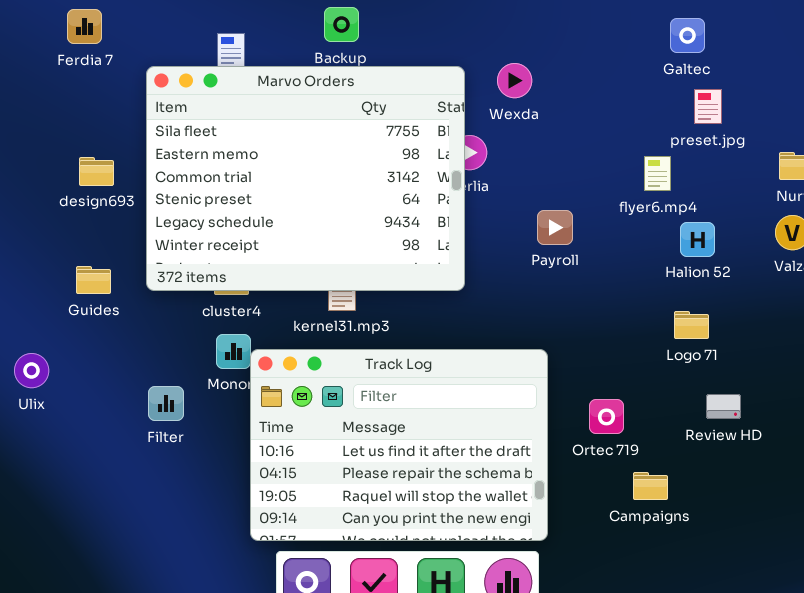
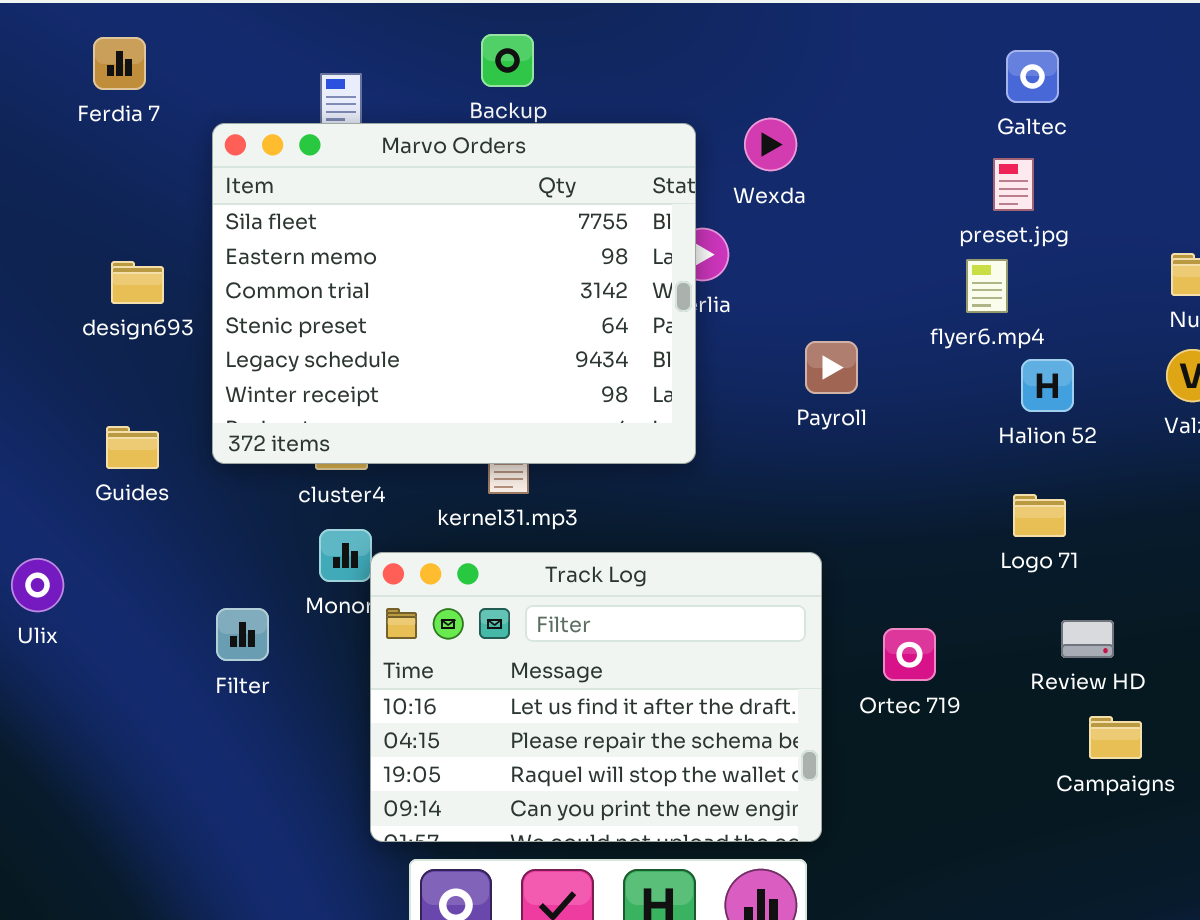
preset.jpg: [694,89,722,124] -> [993,158,1034,211], moved
Campaigns: [633,472,668,500] -> [1089,716,1142,759], moved

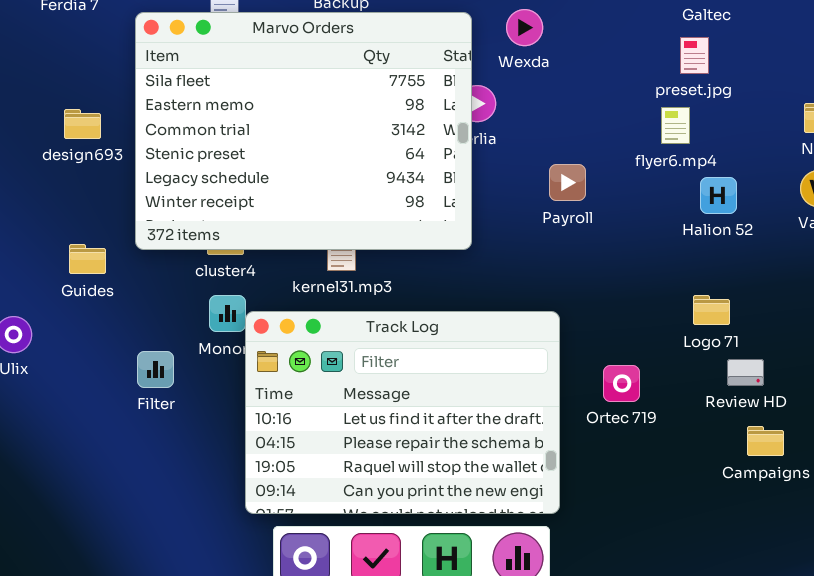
Guides: [106,426,159,469] -> [69,244,106,274], moved
Logo 71: [1013,494,1066,537] -> [693,295,730,325], moved

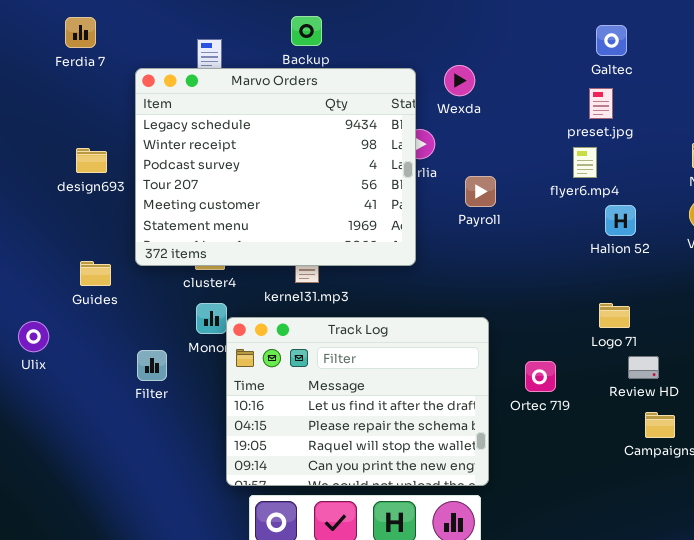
Marvo Orders: [135,12,472,250] -> [135,68,416,266], scrolled down 4 rows
Payroll: [549,164,586,201] -> [465,176,496,207], moved

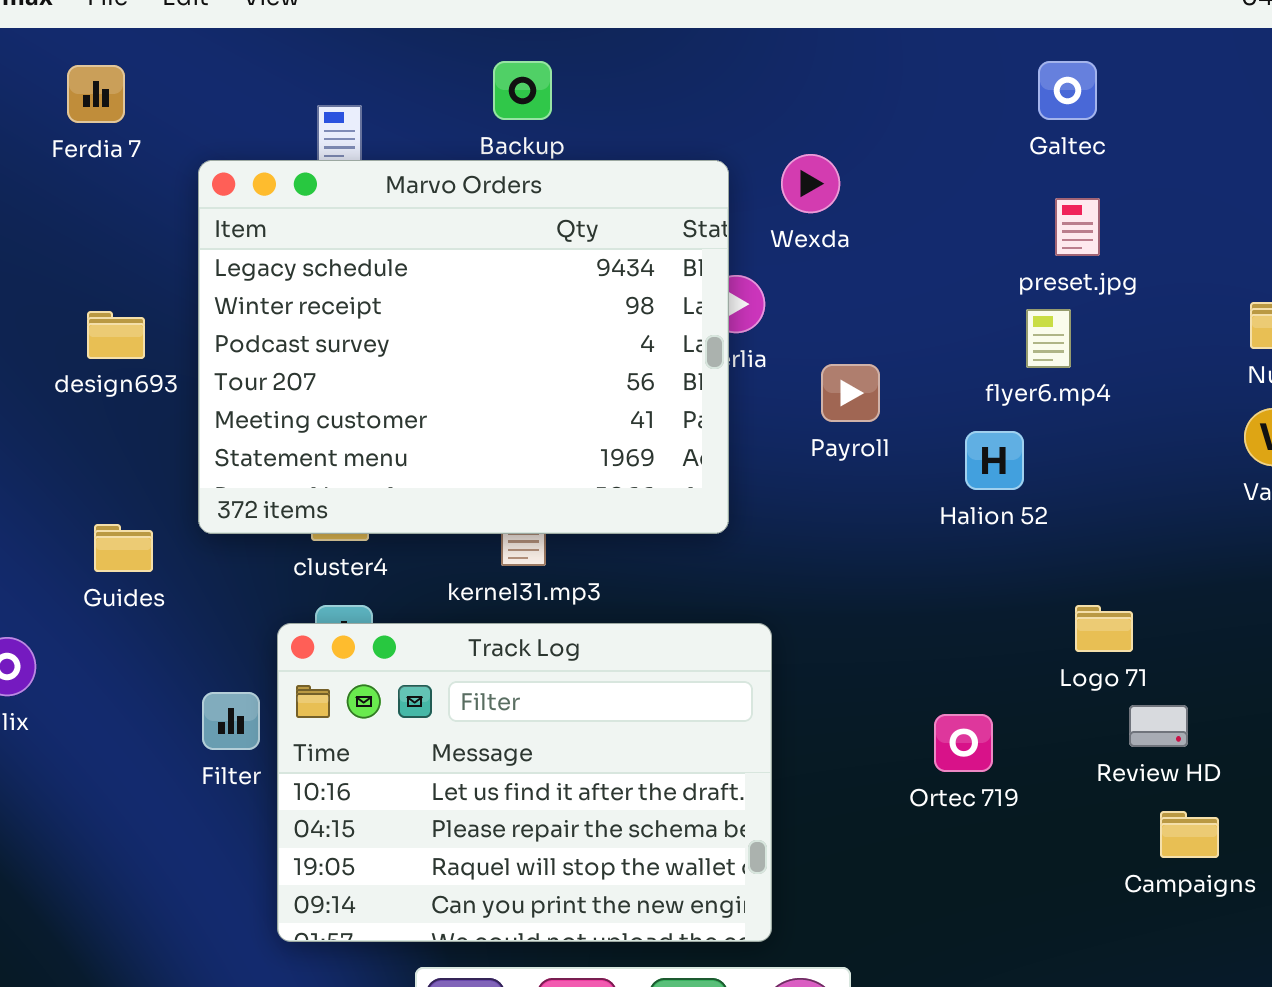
Galtec: [596,25,627,56] -> [1038,61,1097,120], moved
Halion 52: [605,205,636,236] -> [965,431,1024,490], moved
Track Log: [226,317,489,486] -> [277,623,772,942], moved

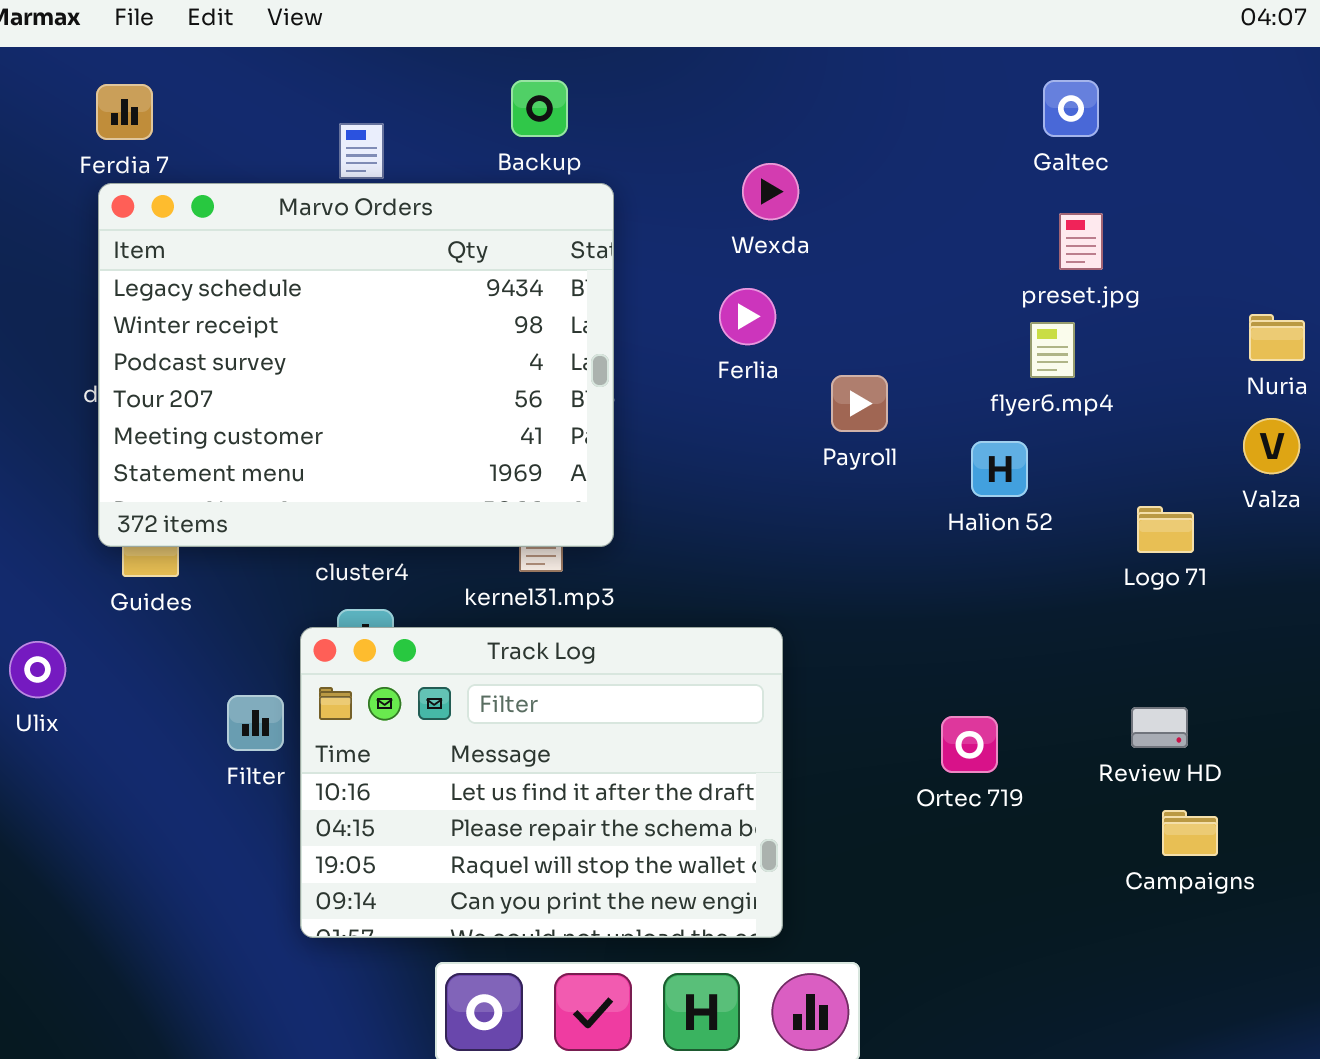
Wexda: [781,154,840,213] -> [742,163,799,220], moved
Marvo Orders: [198,160,729,534] -> [98,183,614,547], moved
Logo 71: [1075,605,1133,652] -> [1137,506,1194,553], moved

